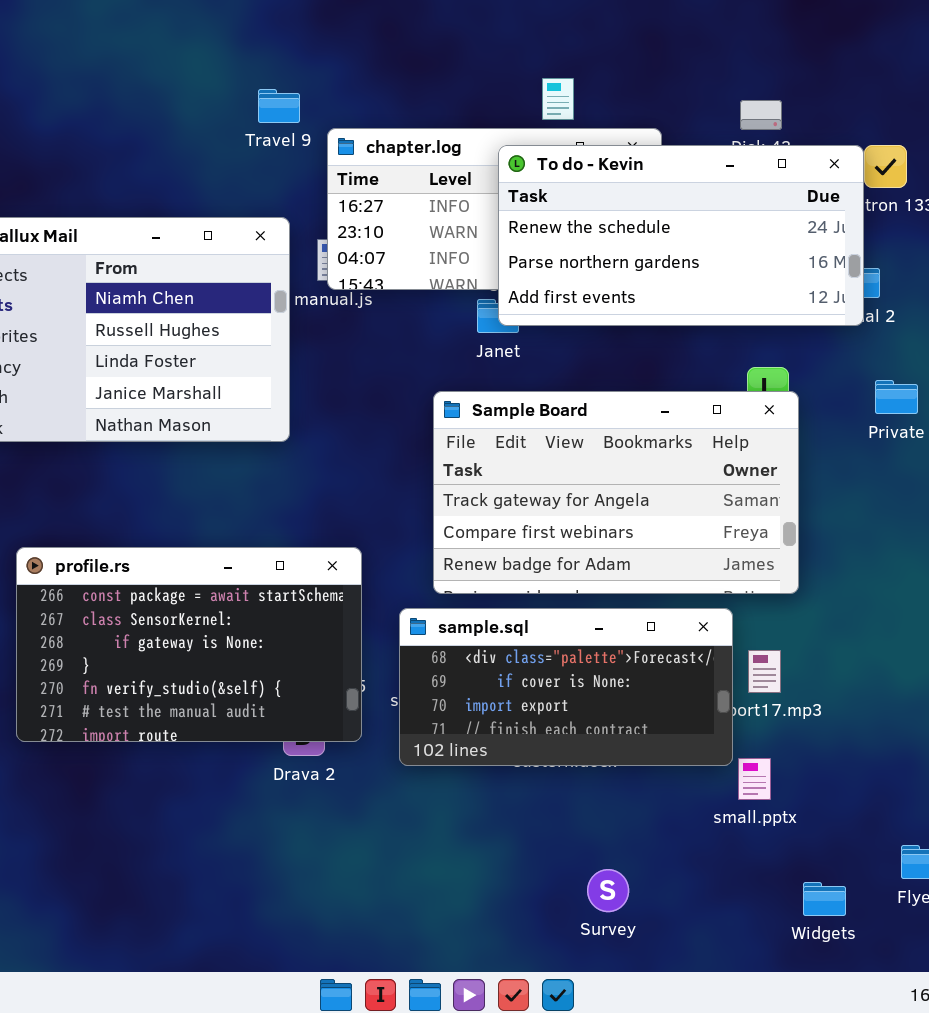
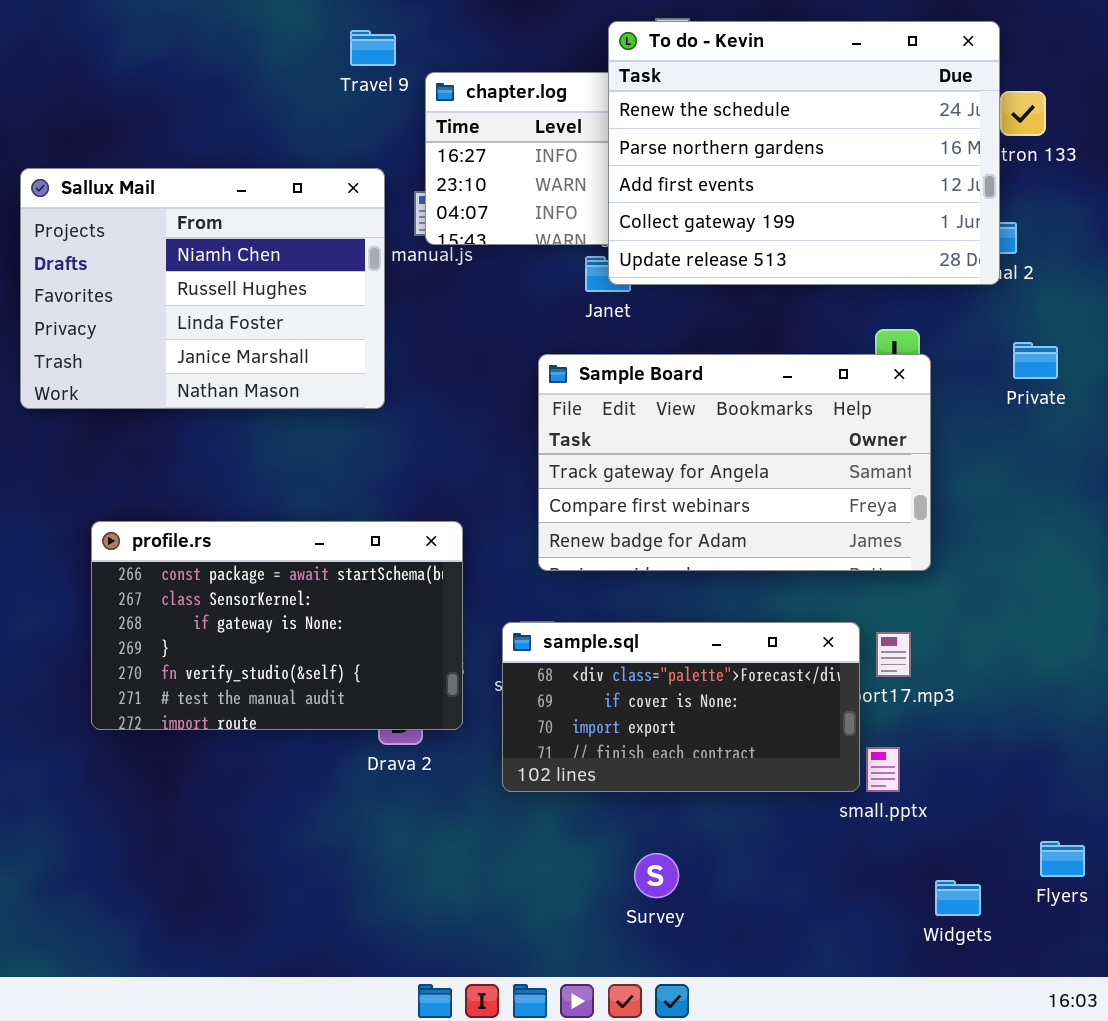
To do - Kevin: [498,145,864,326] -> [608,21,1000,285], resized
sample.sql: [399,608,733,766] -> [502,622,860,792], moved
Survey: [587,869,629,912] -> [634,853,679,898], moved

